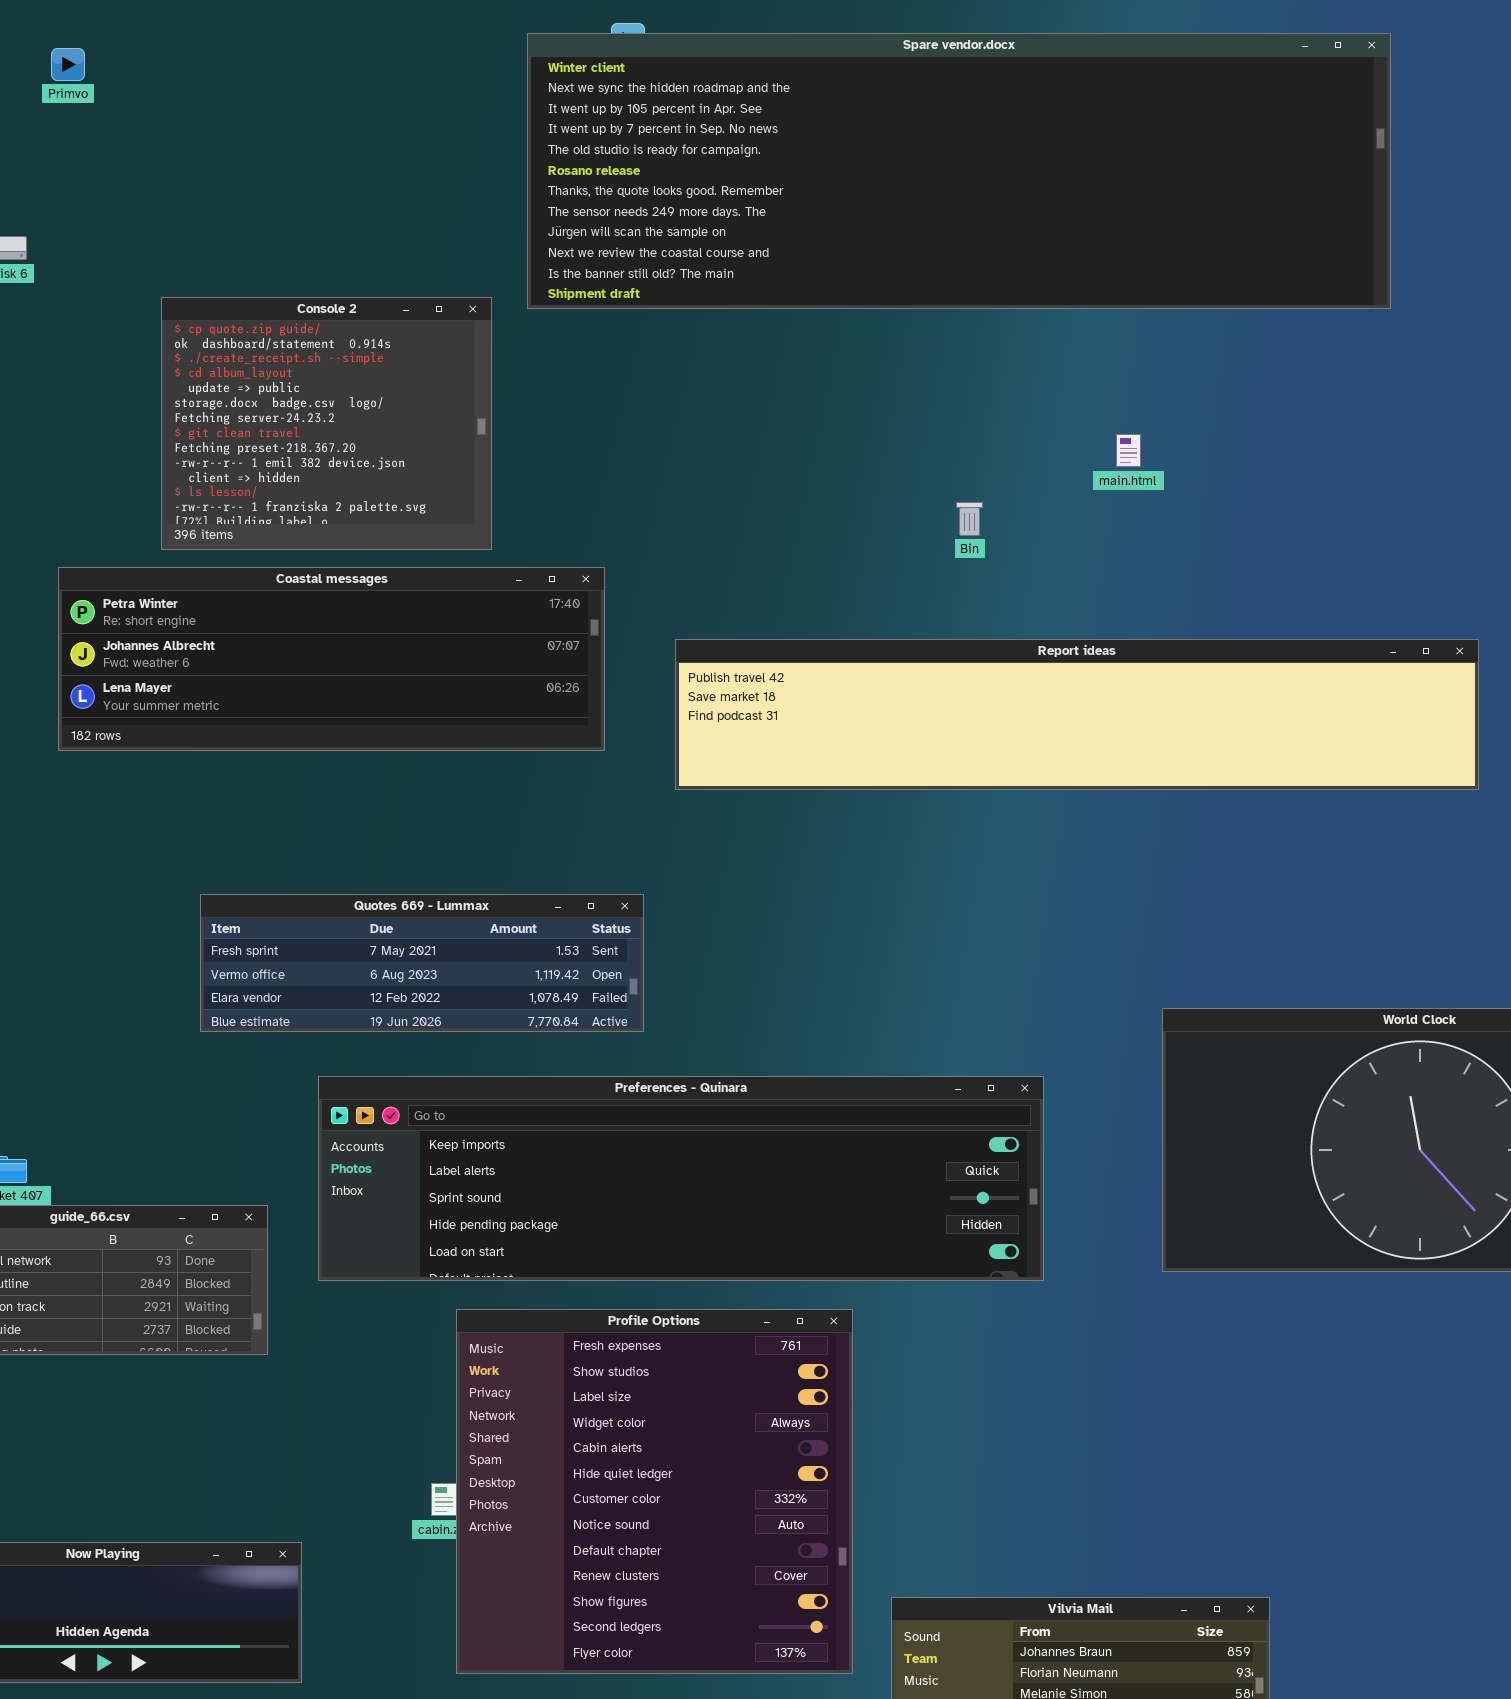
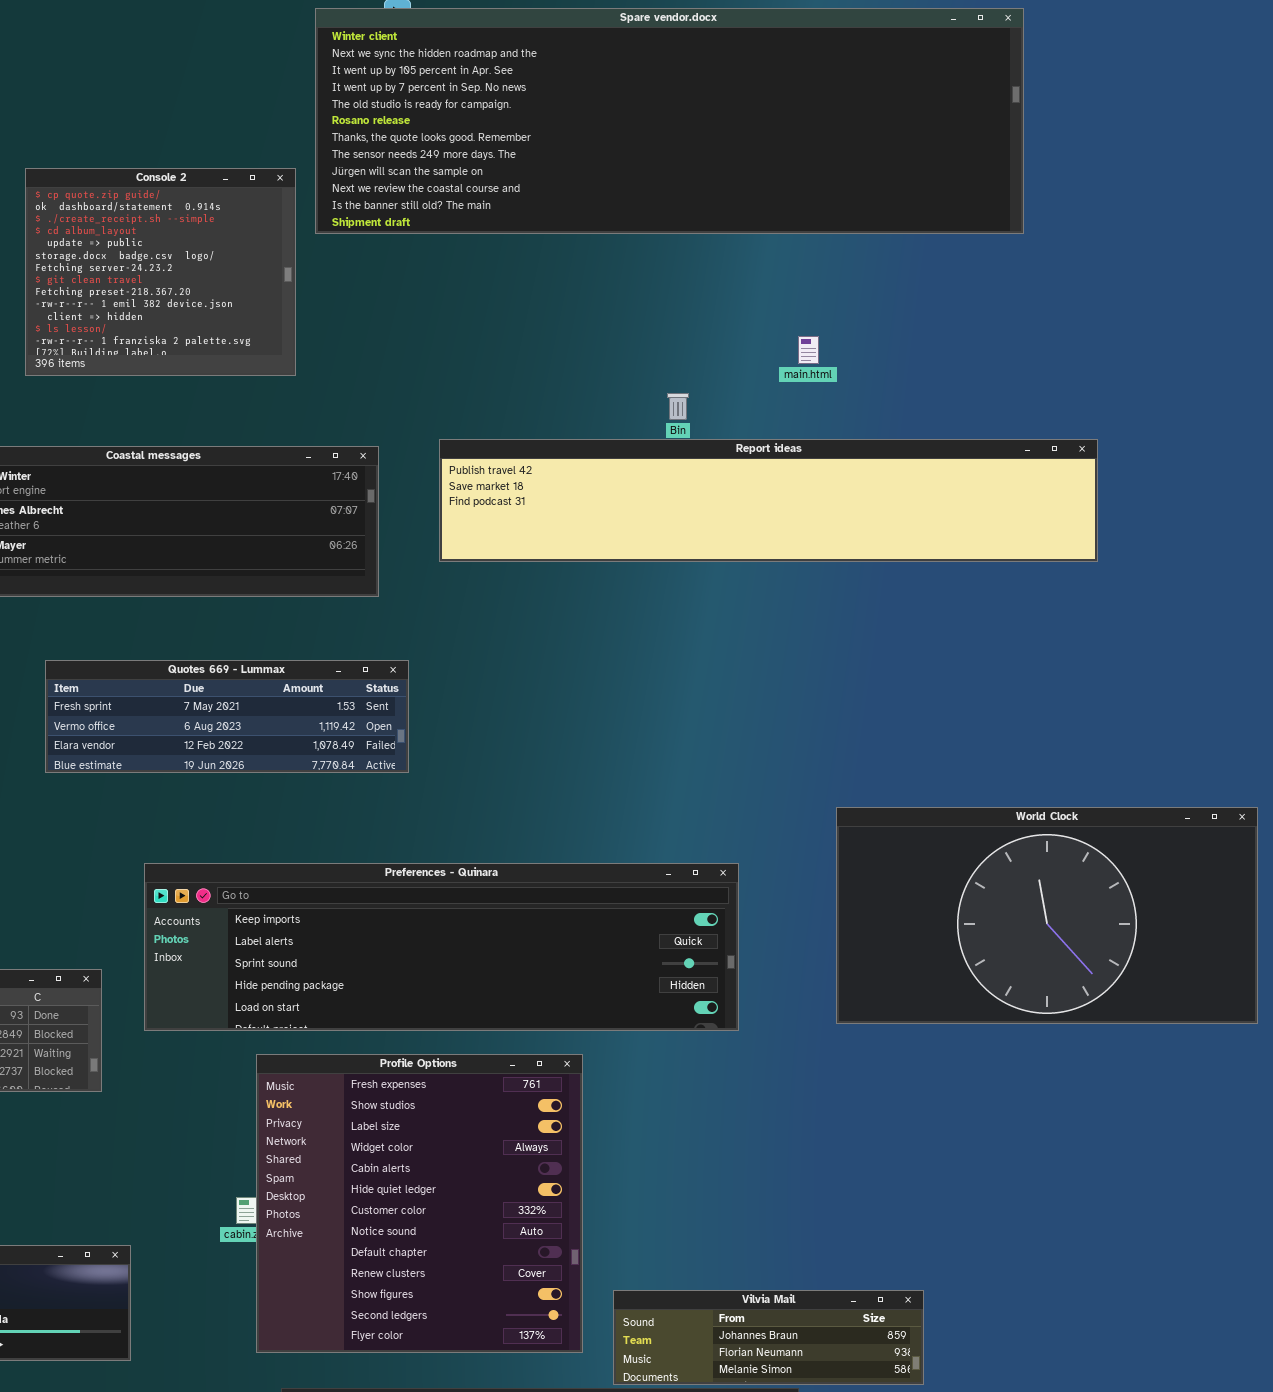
Console 2: [161,297,492,550] -> [25,168,296,376], moved
Report ideas: [675,639,1479,790] -> [439,439,1098,562], moved
Quotes 669 - Lummax: [200,894,644,1032] -> [45,660,409,773], moved

